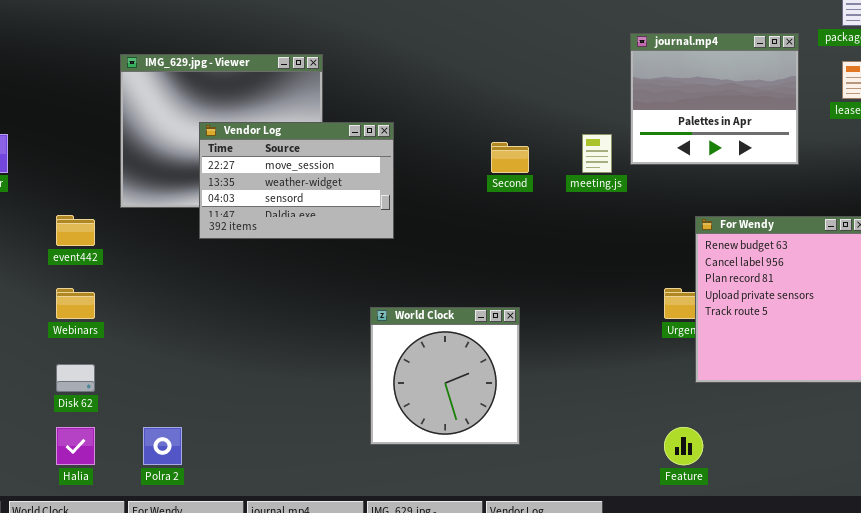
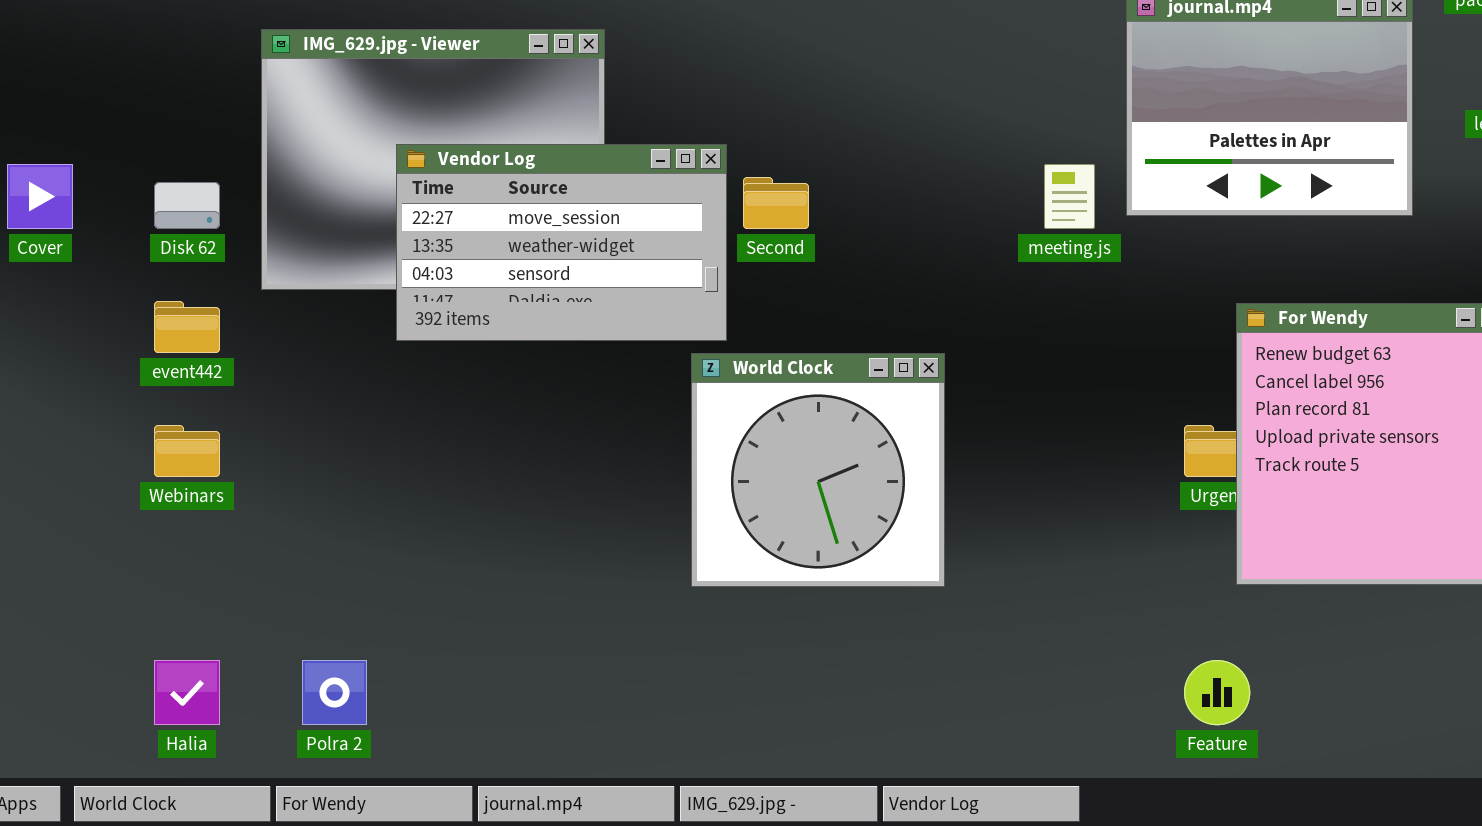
Second: [491,142,529,173] -> [743,177,809,229], moved
World Clock: [370,307,520,445] -> [691,353,945,587], moved
Disk 62: [56,364,95,392] -> [154,182,220,229], moved

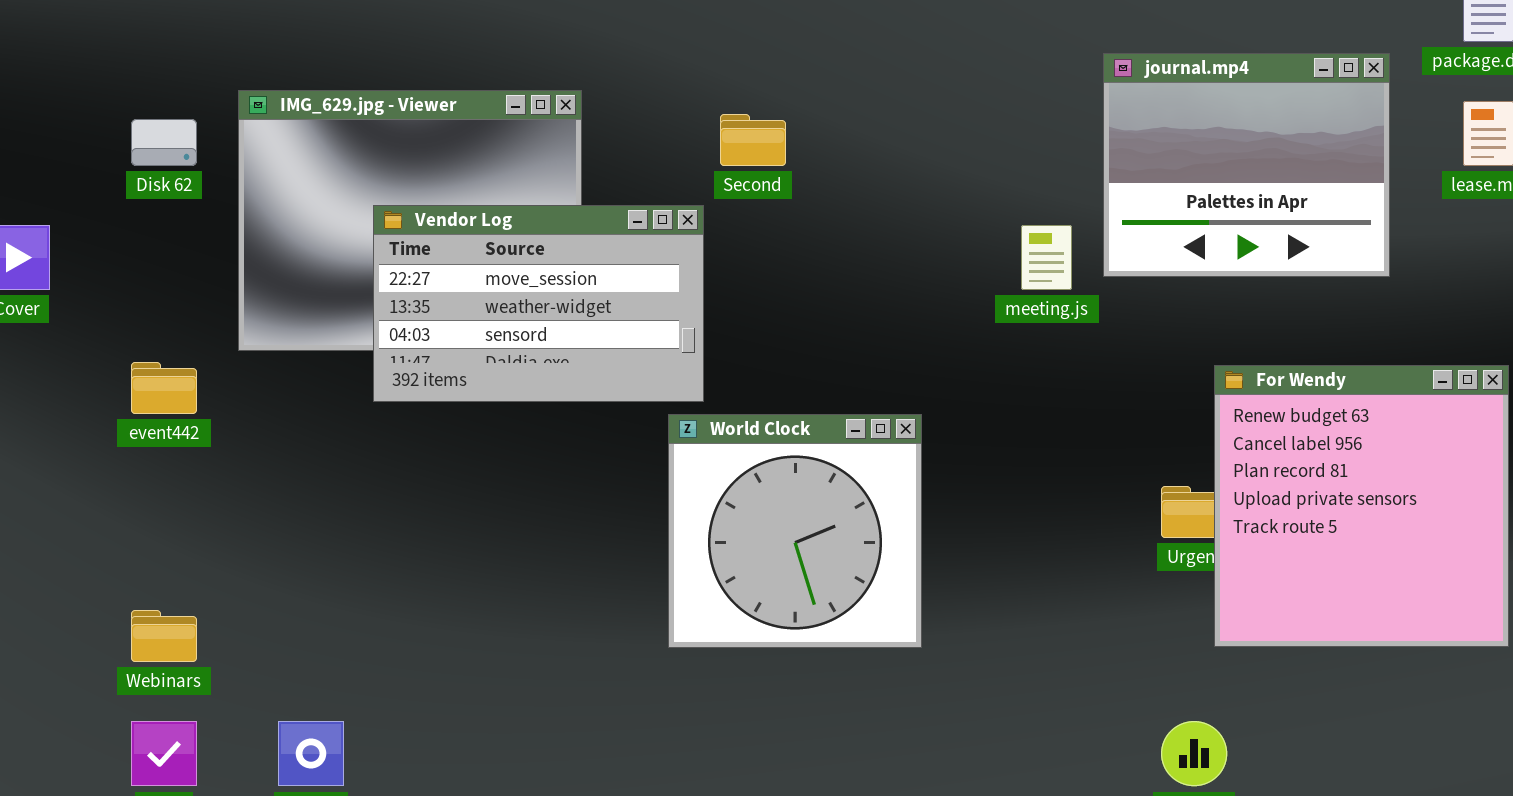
Second: [743,177,809,229] -> [720,114,786,166], moved
Disk 62: [154,182,220,229] -> [131,119,197,166], moved
Webinars: [154,425,220,477] -> [131,610,197,662], moved

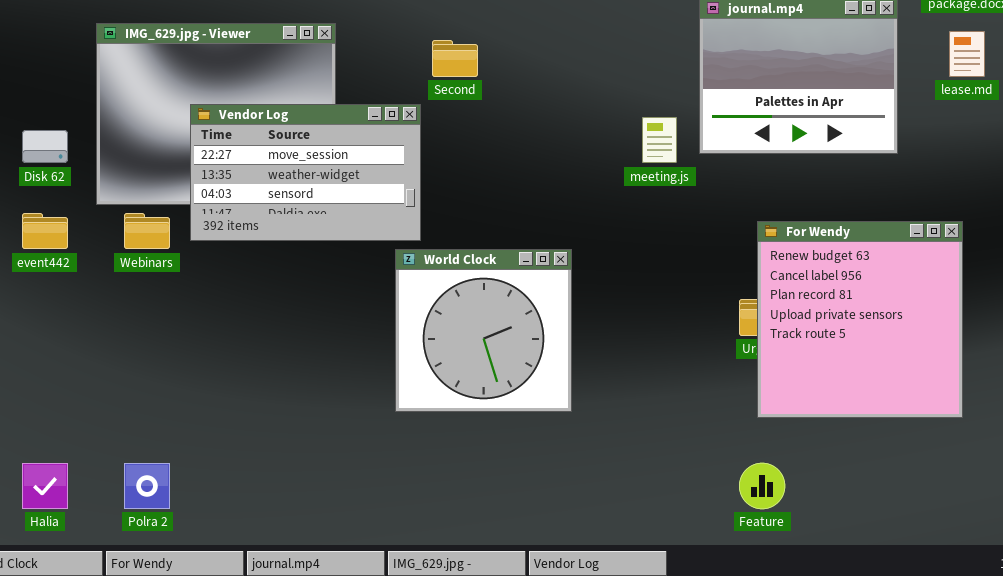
Disk 62: [131,119,197,166] -> [22,130,68,163], moved
For Wendy: [1214,365,1509,647] -> [757,221,963,418], moved
Webinars: [131,610,197,662] -> [124,213,170,249], moved

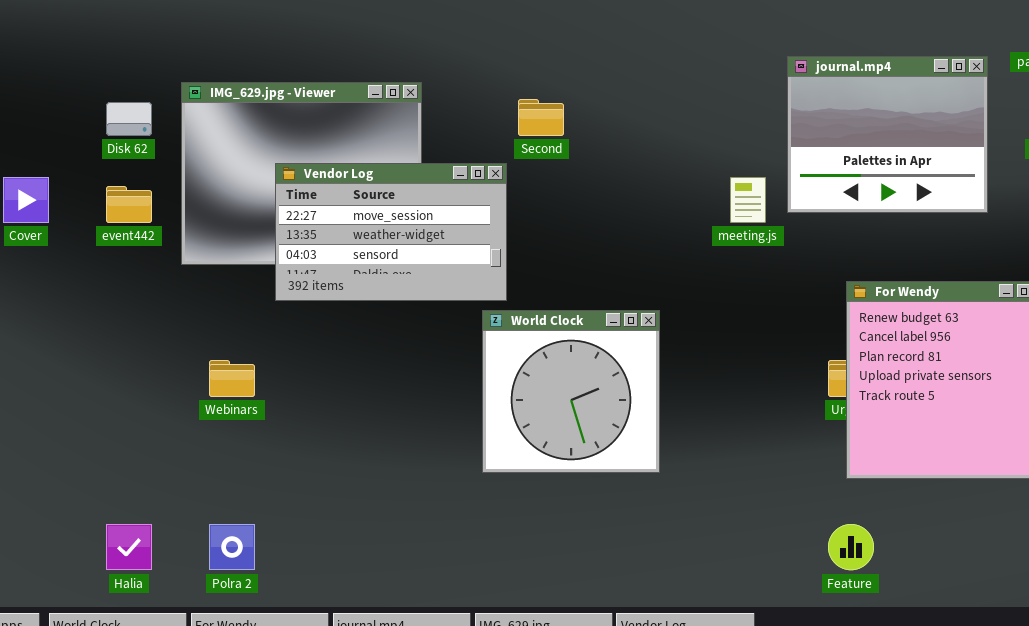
Disk 62: [22,130,68,163] -> [106,102,152,136], moved
event442: [22,213,68,249] -> [106,186,152,223], moved
Webinars: [124,213,170,249] -> [209,360,255,397], moved

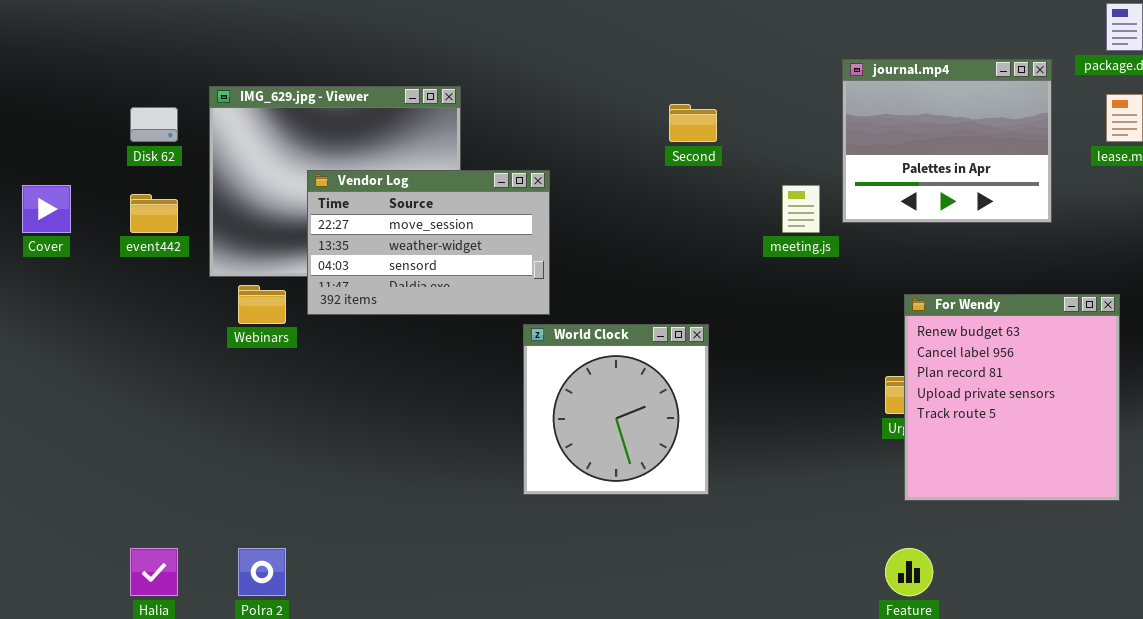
Second: [518,99,564,136] -> [669,104,717,142], moved
Webinars: [209,360,255,397] -> [238,285,286,324], moved

